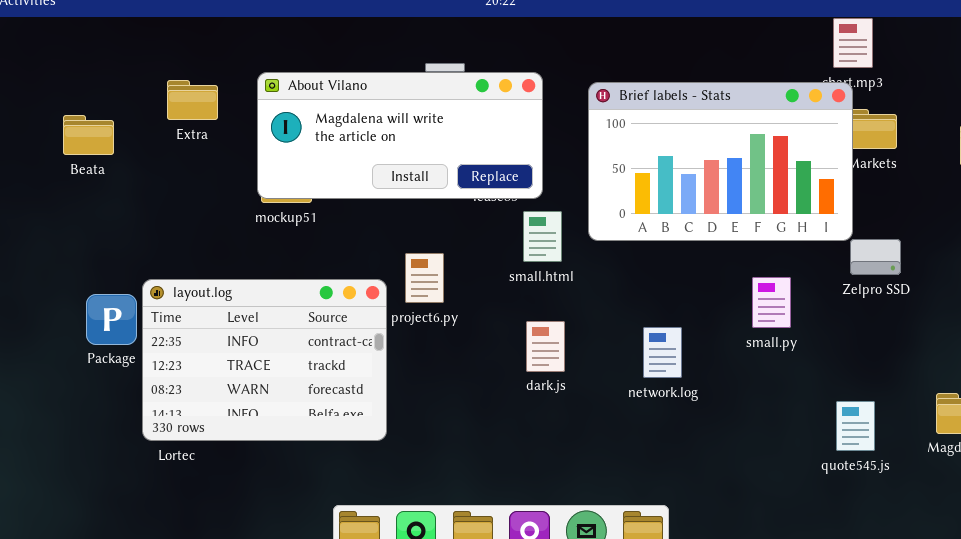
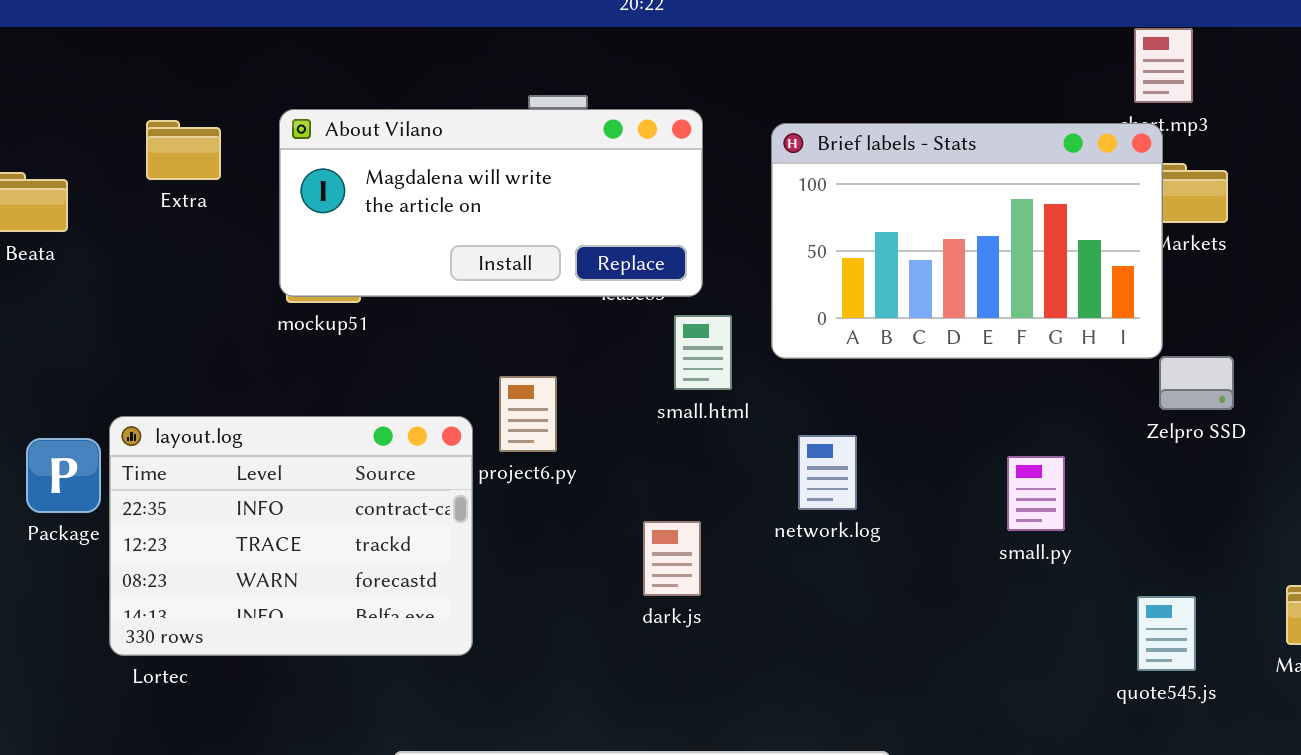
small.py: [752,277,791,328] -> [1007,456,1065,531], moved
dark.js: [526,321,565,372] -> [643,521,701,596], moved
network.log: [643,327,682,378] -> [798,435,857,510], moved

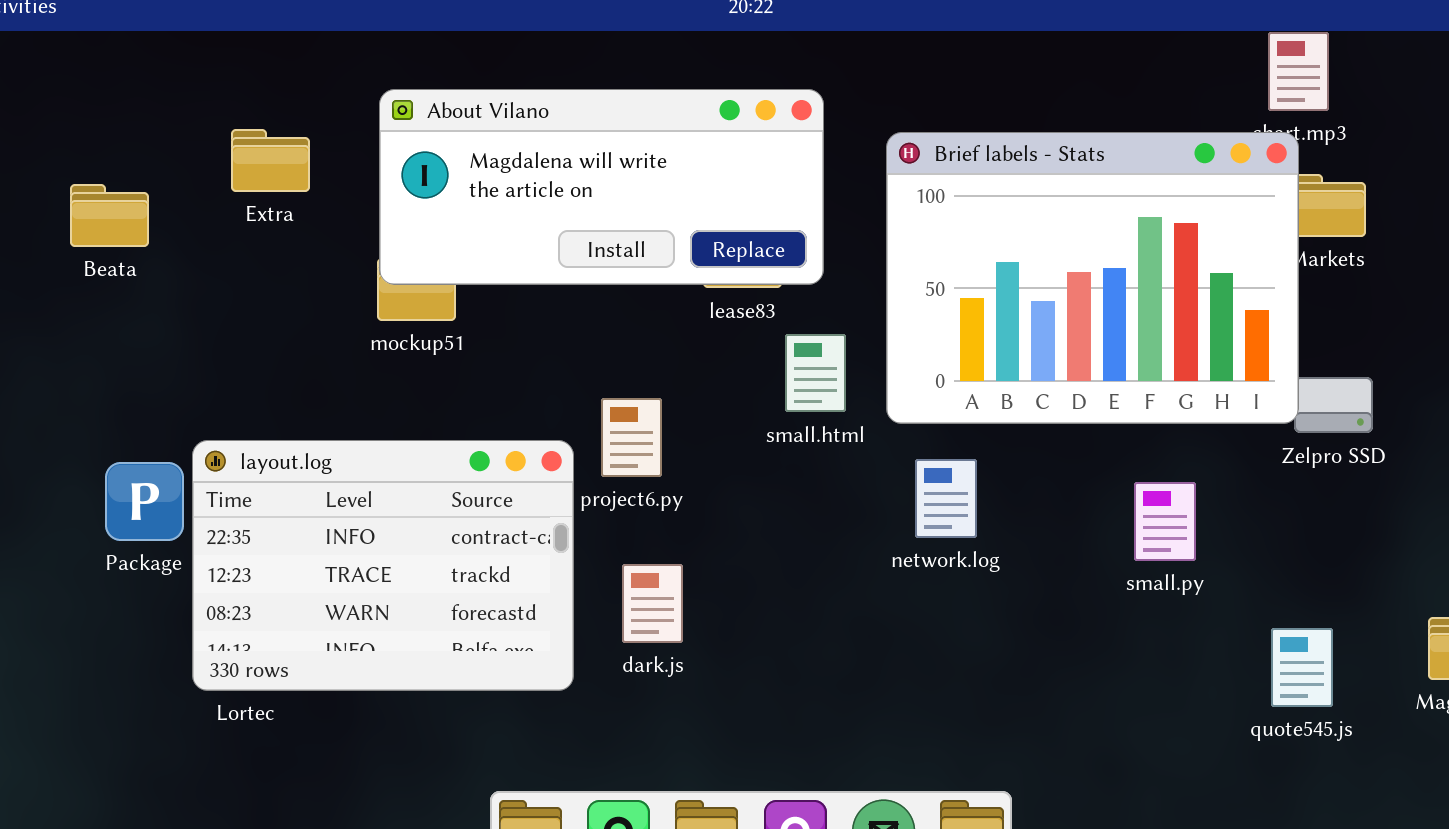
About Vilano: [279,109,703,297] -> [379,89,824,285], moved
Brief labels - Stats: [771,123,1163,359] -> [886,132,1299,424], resized
dark.js: [643,521,701,596] -> [622,564,683,643], moved

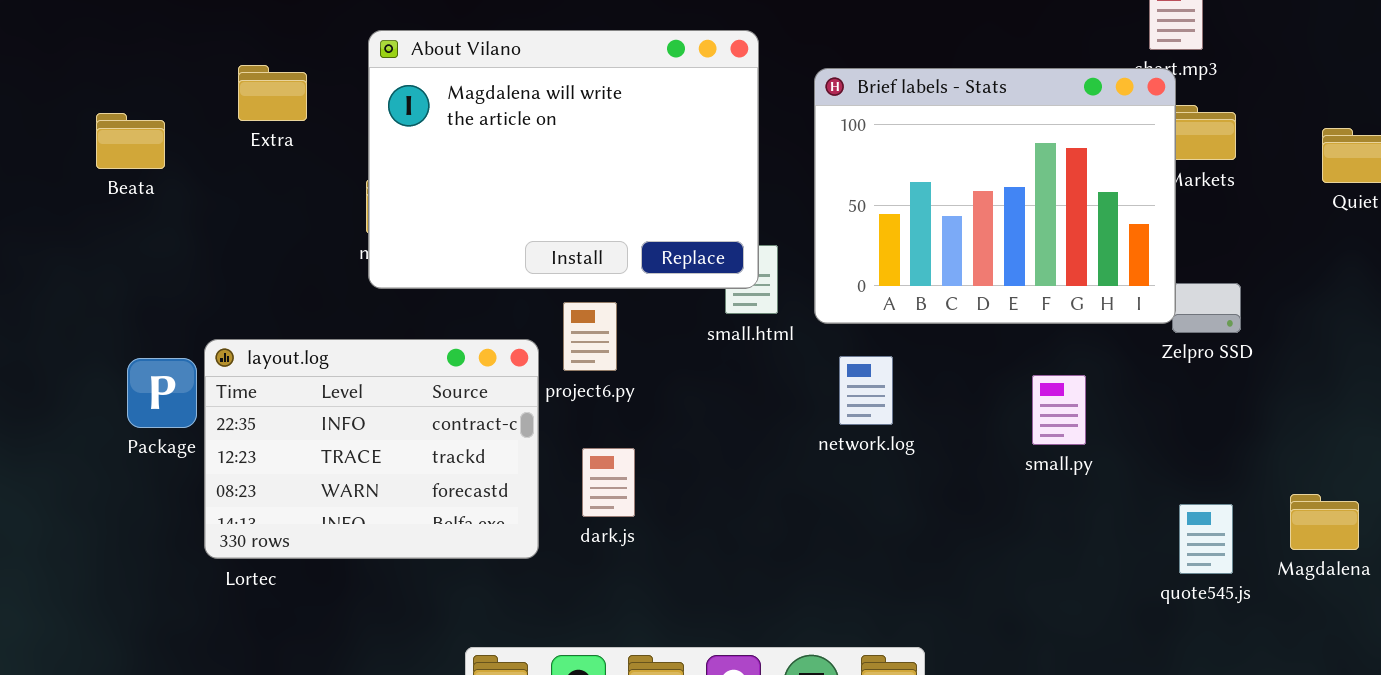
About Vilano: [379,89,824,285] -> [368,30,759,289], resized
quote545.js: [1271,628,1333,707] -> [1179,504,1233,574], moved

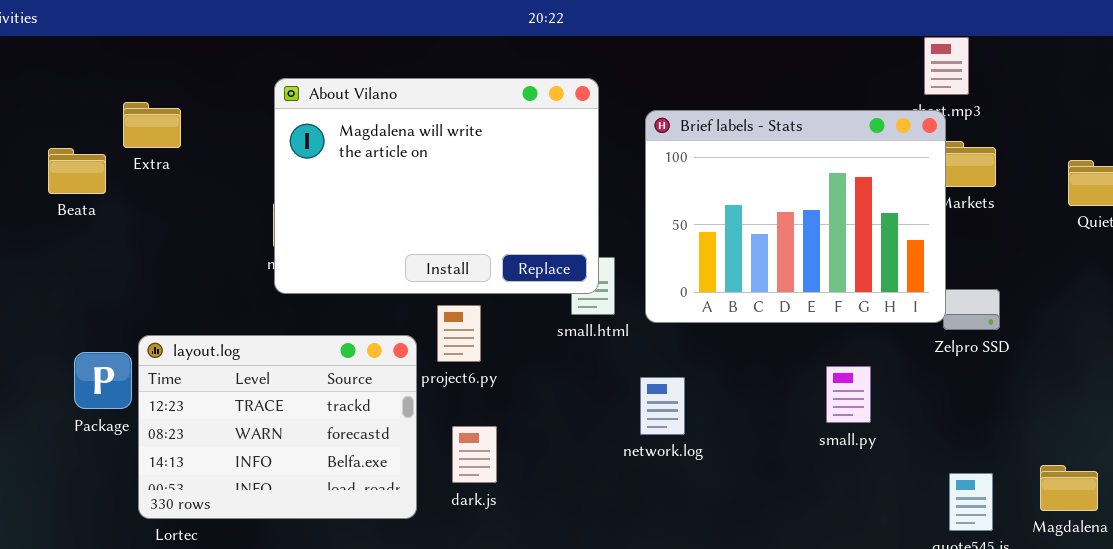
Extra: [238,65,307,121] -> [123,102,181,148], moved
layout.log: [204,339,539,559] -> [138,335,417,519], scrolled down 1 row
network.log: [839,356,893,425] -> [640,377,685,435], moved

